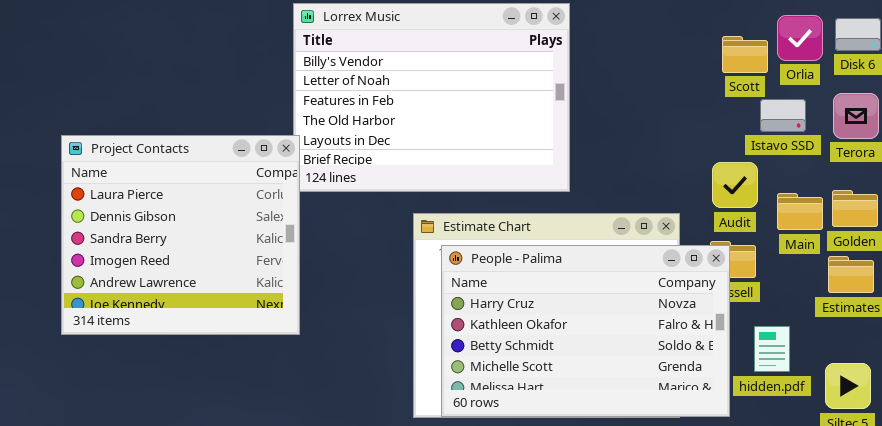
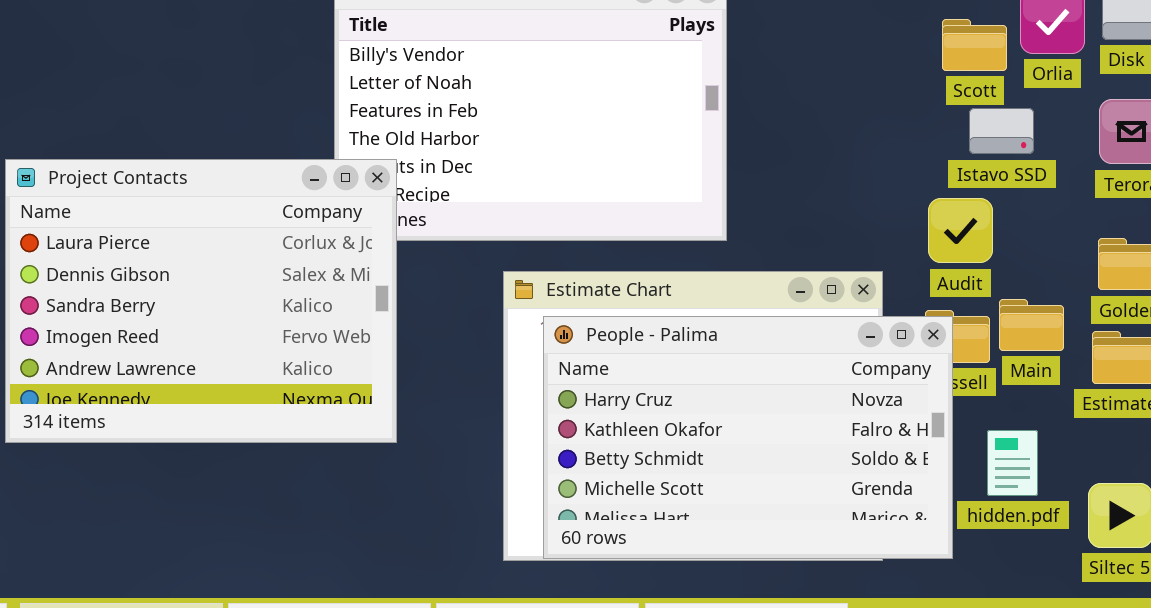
Istavo SSD: [760,99,806,132] -> [969,108,1034,154], moved
Project Contacts: [61,135,300,335] -> [5,159,397,443], resized
Main: [777,193,823,230] -> [999,299,1064,351], moved

